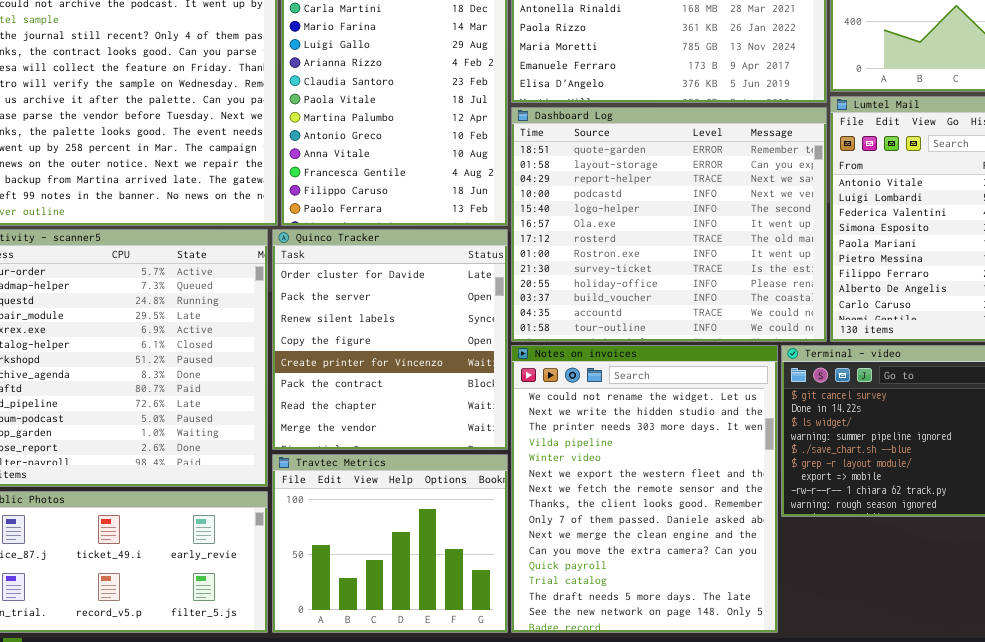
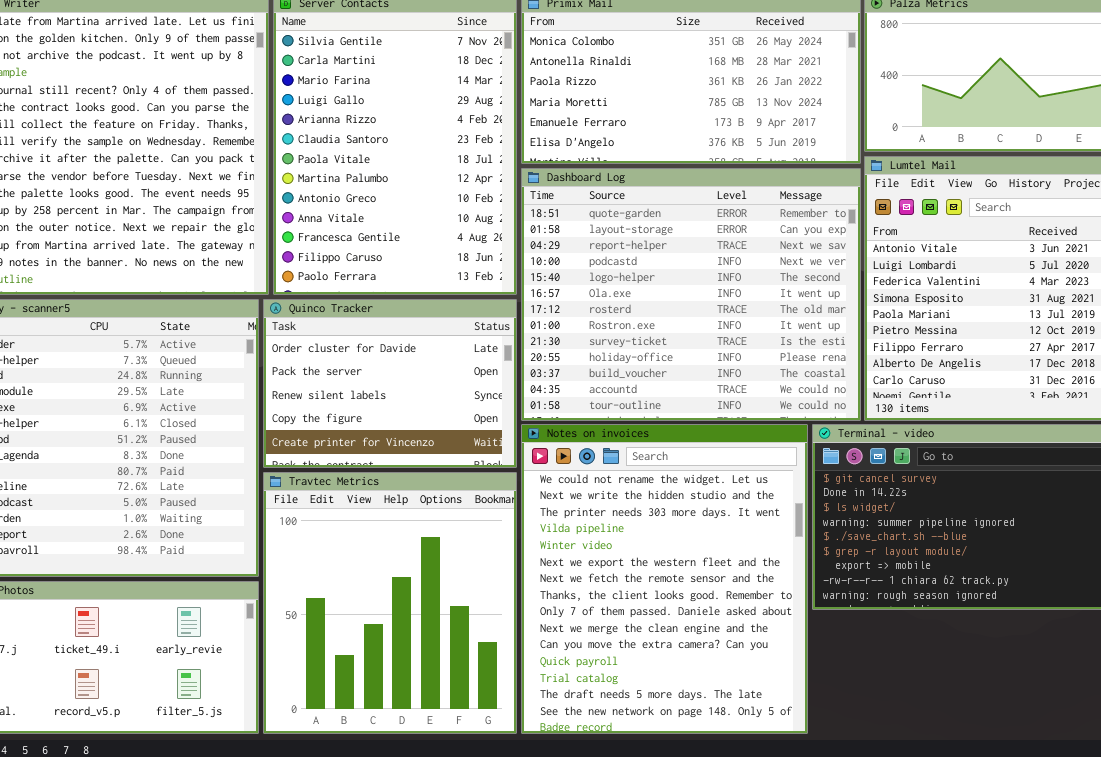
Quinco Tracker: [272,229,508,450] -> [263,299,517,468], resized
Travtec Metrics: [272,454,508,633] -> [263,472,517,734], resized

